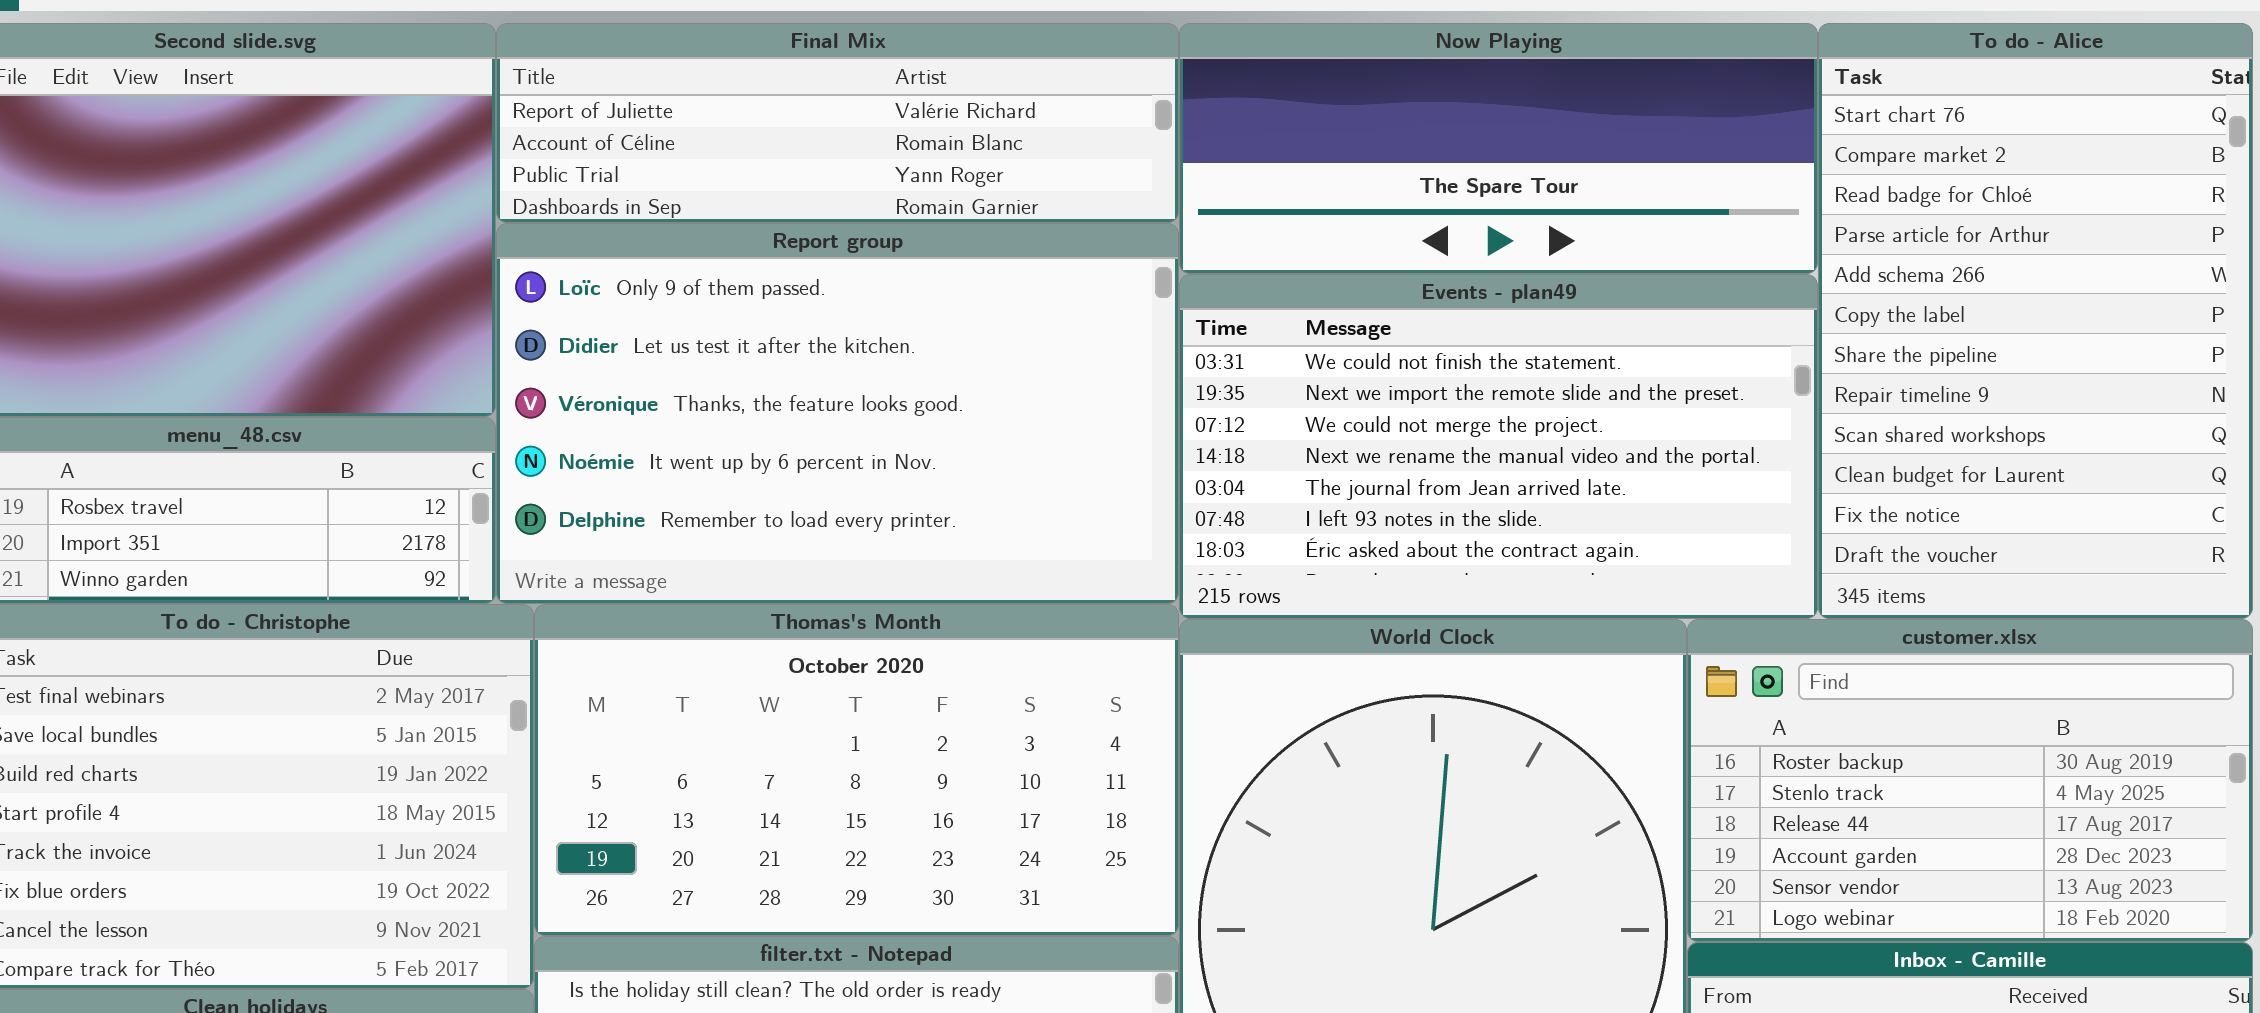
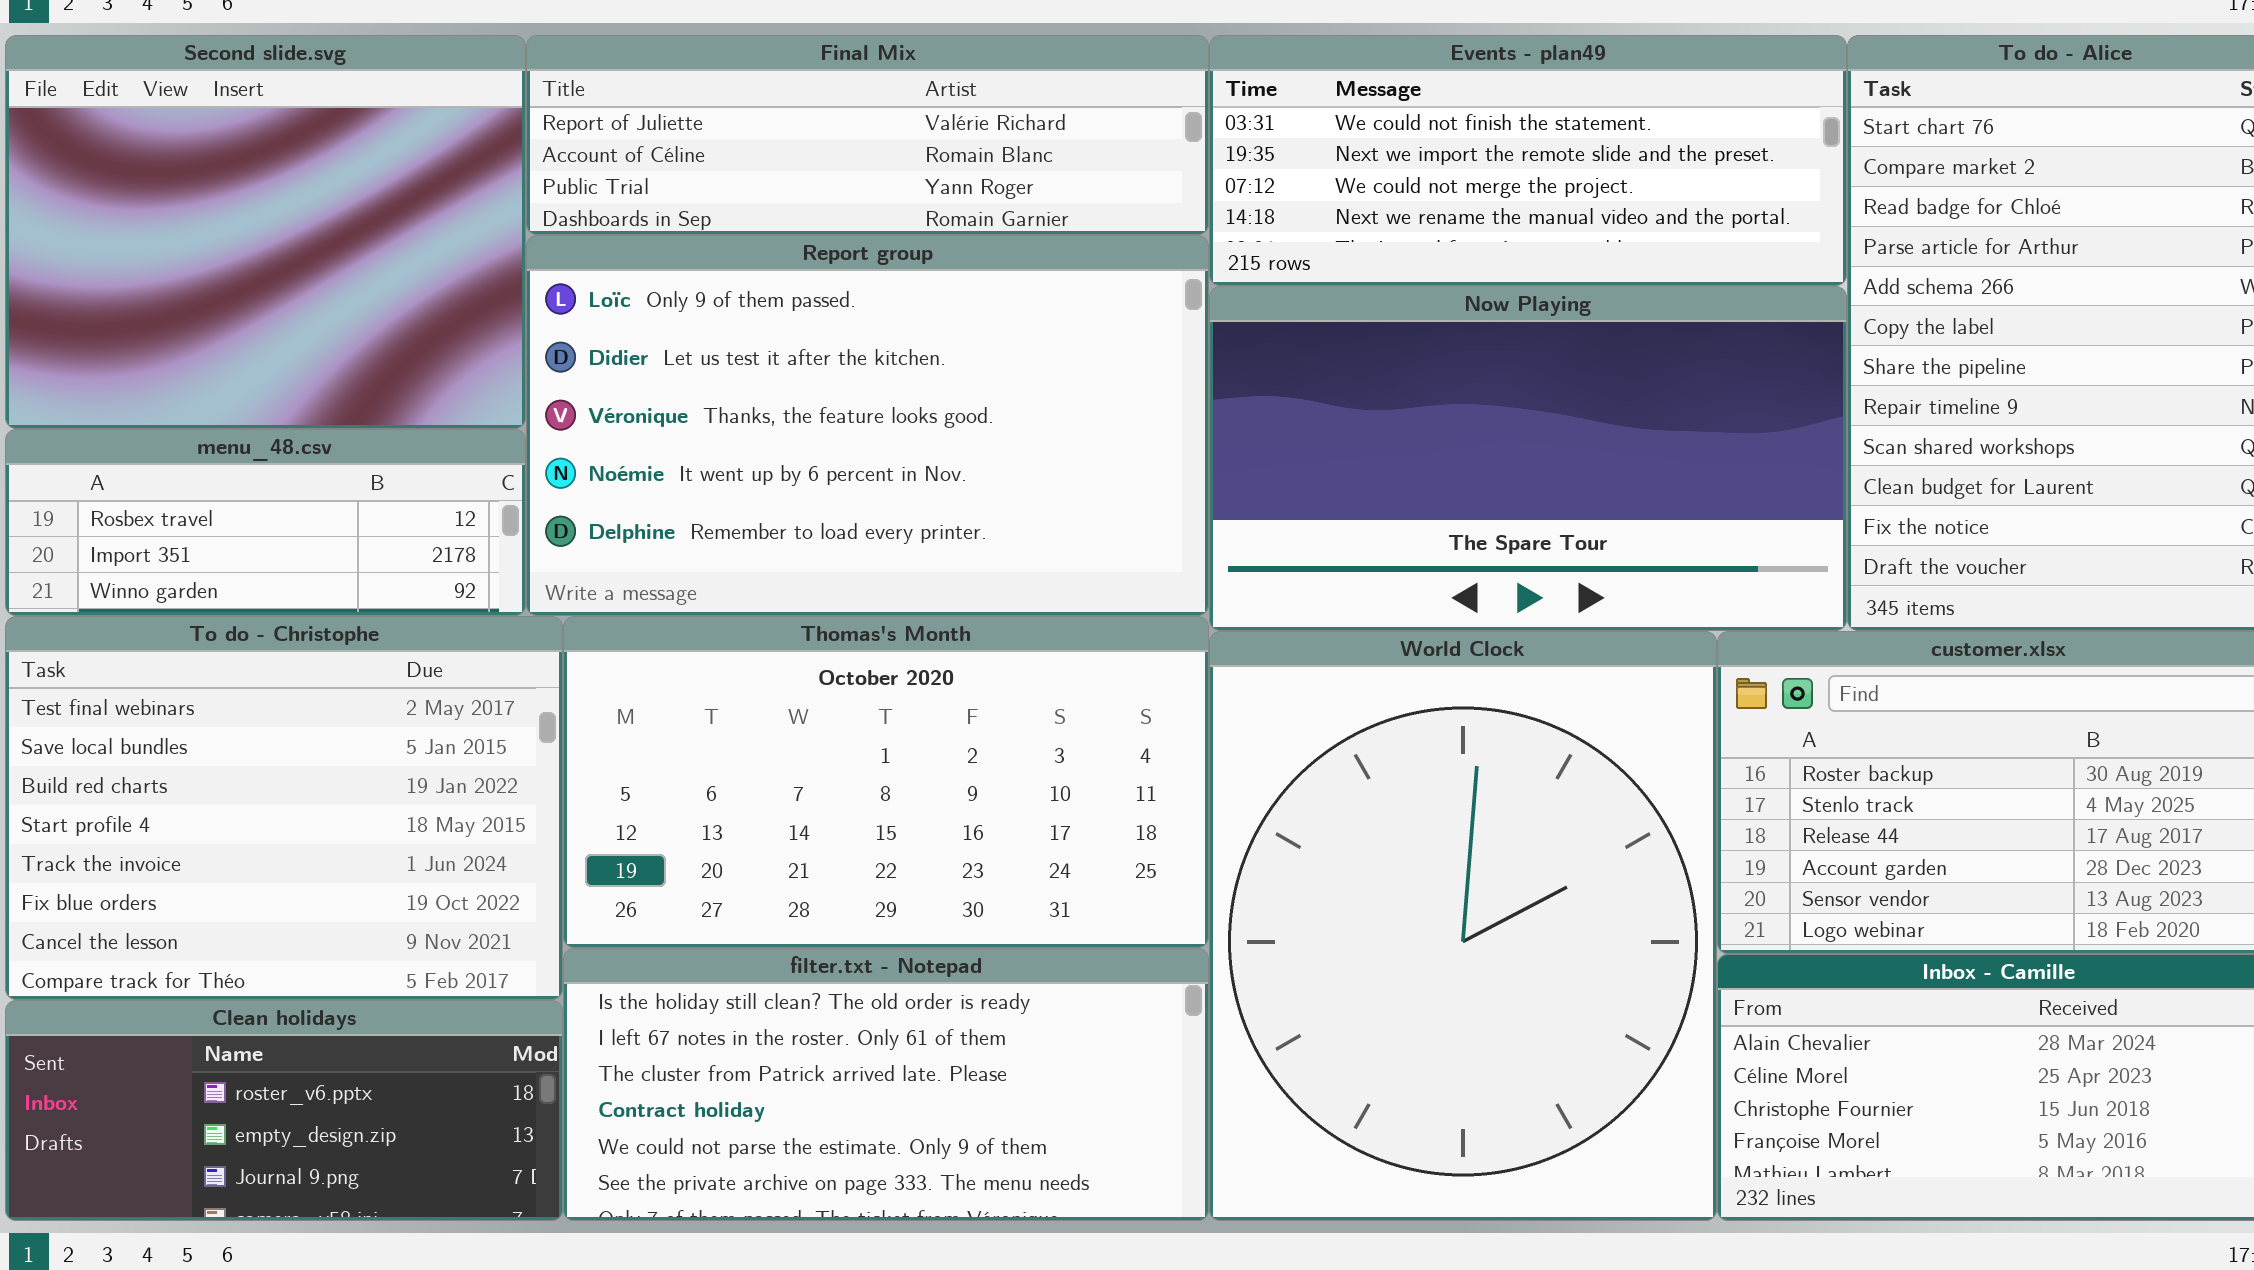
Now Playing: [1179,23,1818,274] -> [1209,286,1847,631], moved, resized
Events - plan49: [1179,274,1818,619] -> [1209,35,1847,286], moved, resized

